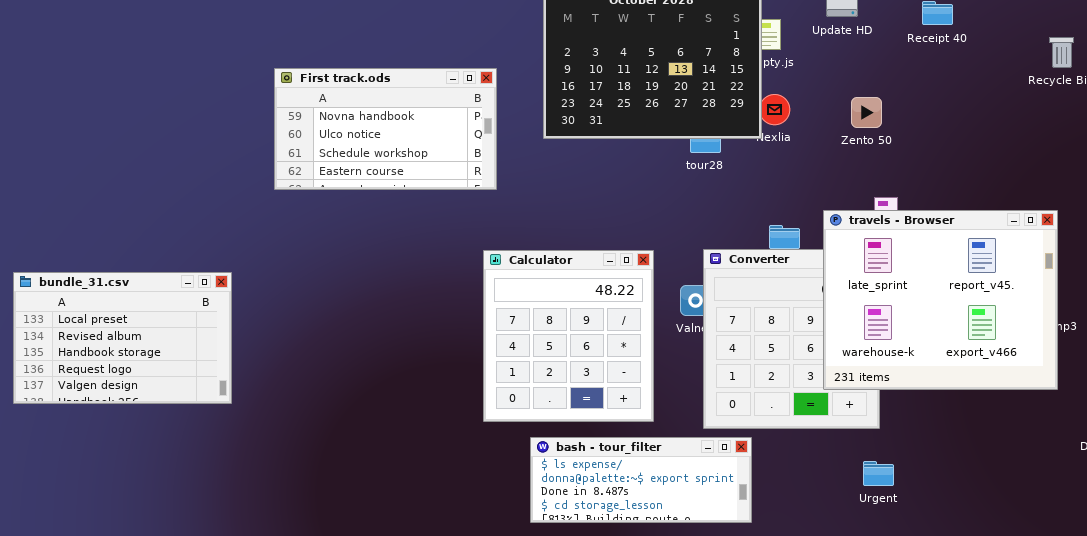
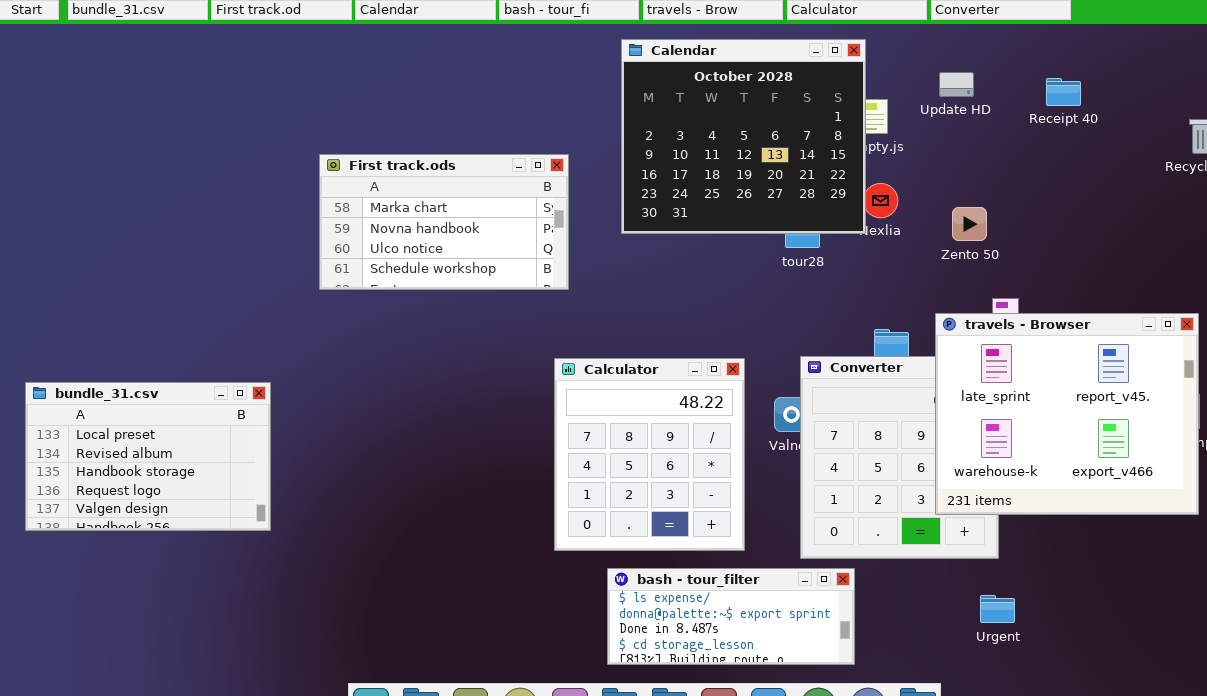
First track.ods: [274,68,497,190] -> [319,154,569,290], scrolled up 1 row
Zento 50: [851,97,882,128] -> [952,207,987,241], moved

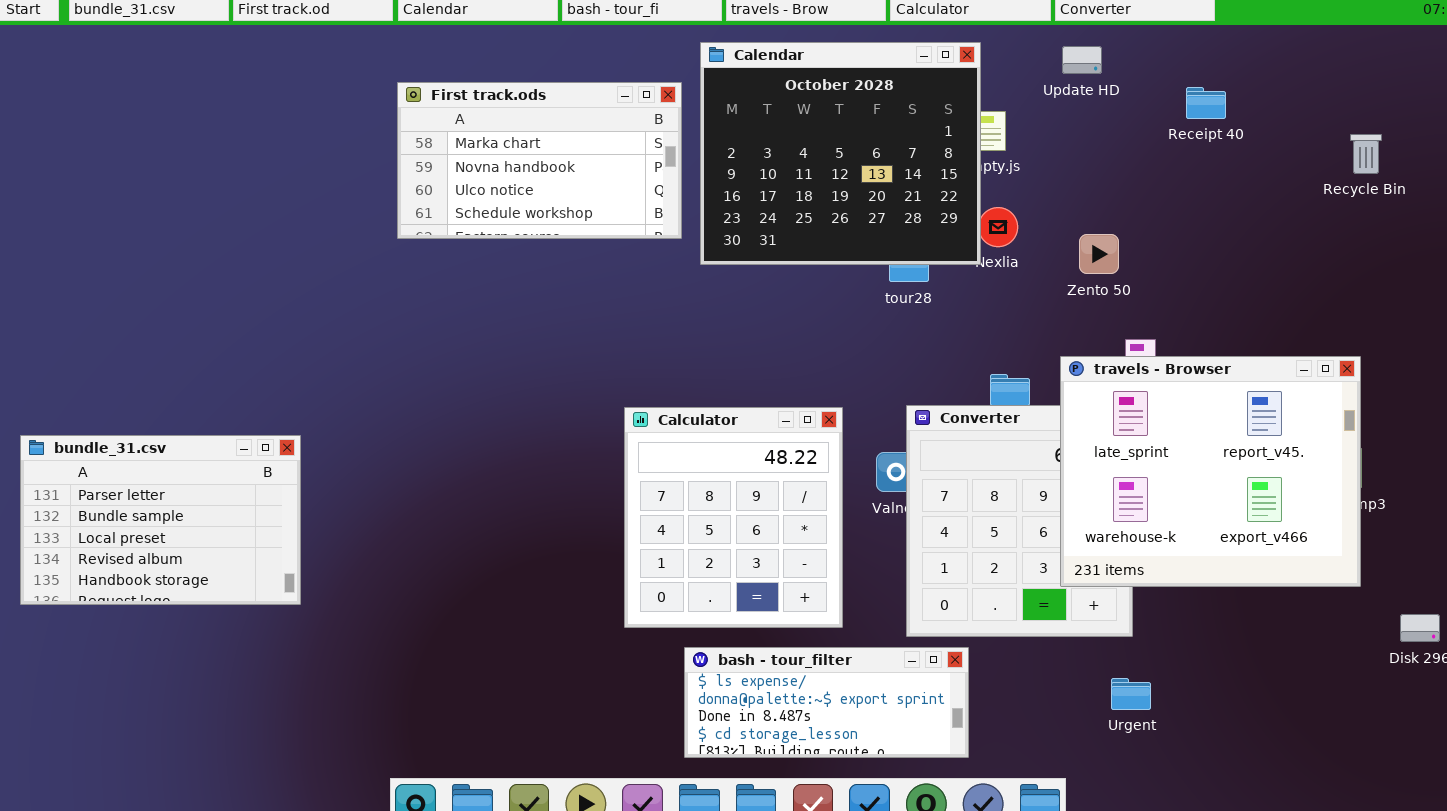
Update HD: [939,72,974,97] -> [1062,46,1102,74], moved
First track.ods: [319,154,569,290] -> [397,82,682,239], moved
bundle_31.csv: [25,382,271,531] -> [20,435,301,605], scrolled up 2 rows

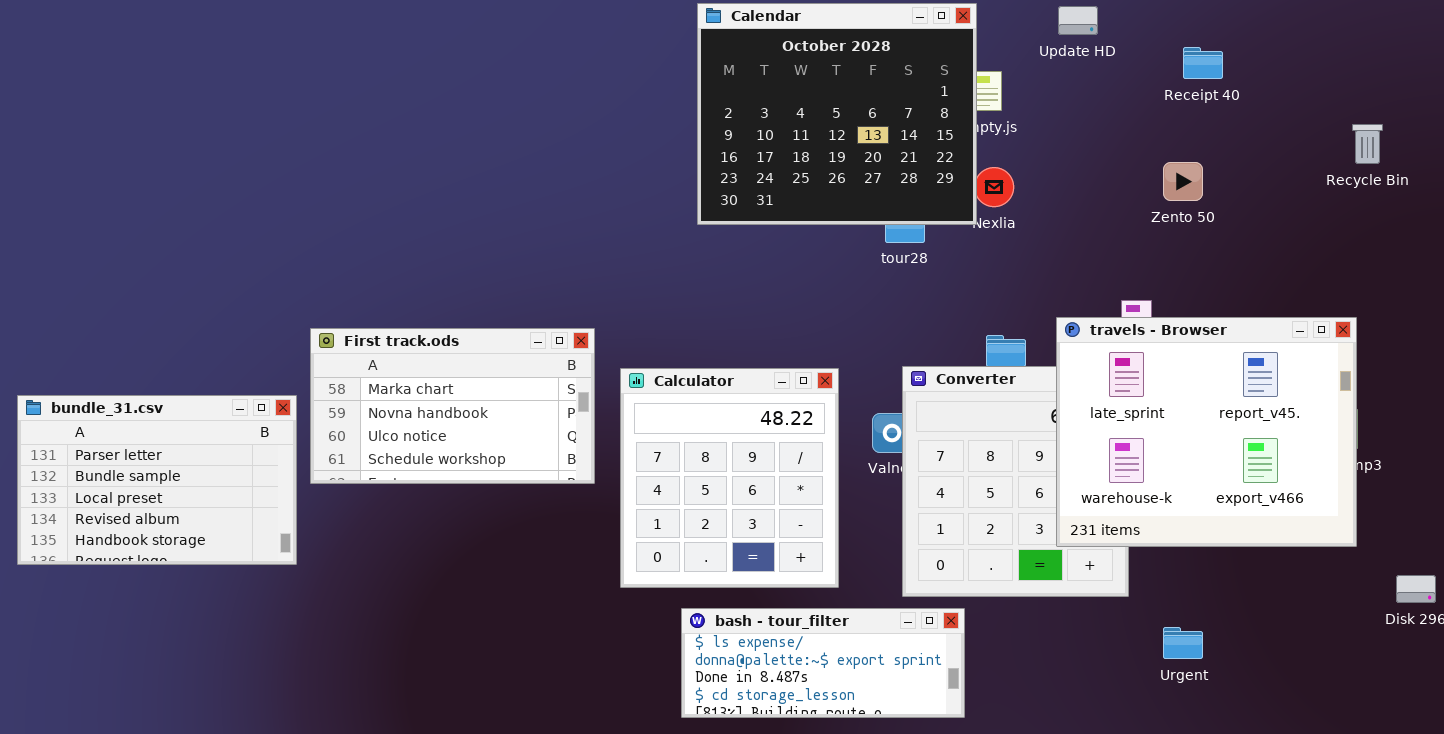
First track.ods: [397,82,682,239] -> [310,328,595,484], moved
Recycle Bin: [1350,134,1382,174] -> [1352,124,1383,164], moved
Zento 50: [1079,234,1119,274] -> [1163,162,1203,201], moved
Urgent: [1111,678,1151,710] -> [1163,627,1203,659], moved

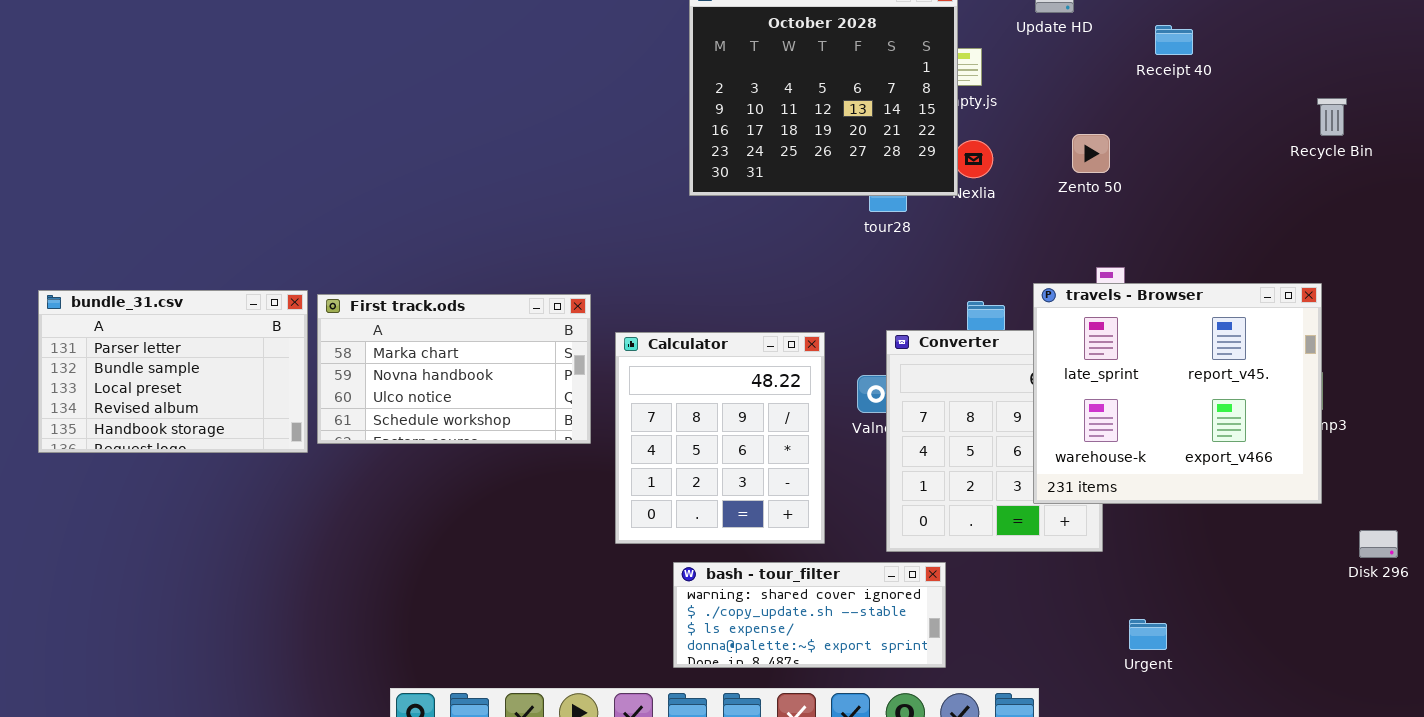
Zento 50: [1163,162,1203,201] -> [1072,134,1110,173], moved
bundle_31.csv: [17,395,297,565] -> [38,290,308,453], moved
bash - tour_filter: [681,608,965,718] -> [673,562,946,668], scrolled up 2 rows
Urgent: [1163,627,1203,659] -> [1129,619,1167,650], moved

